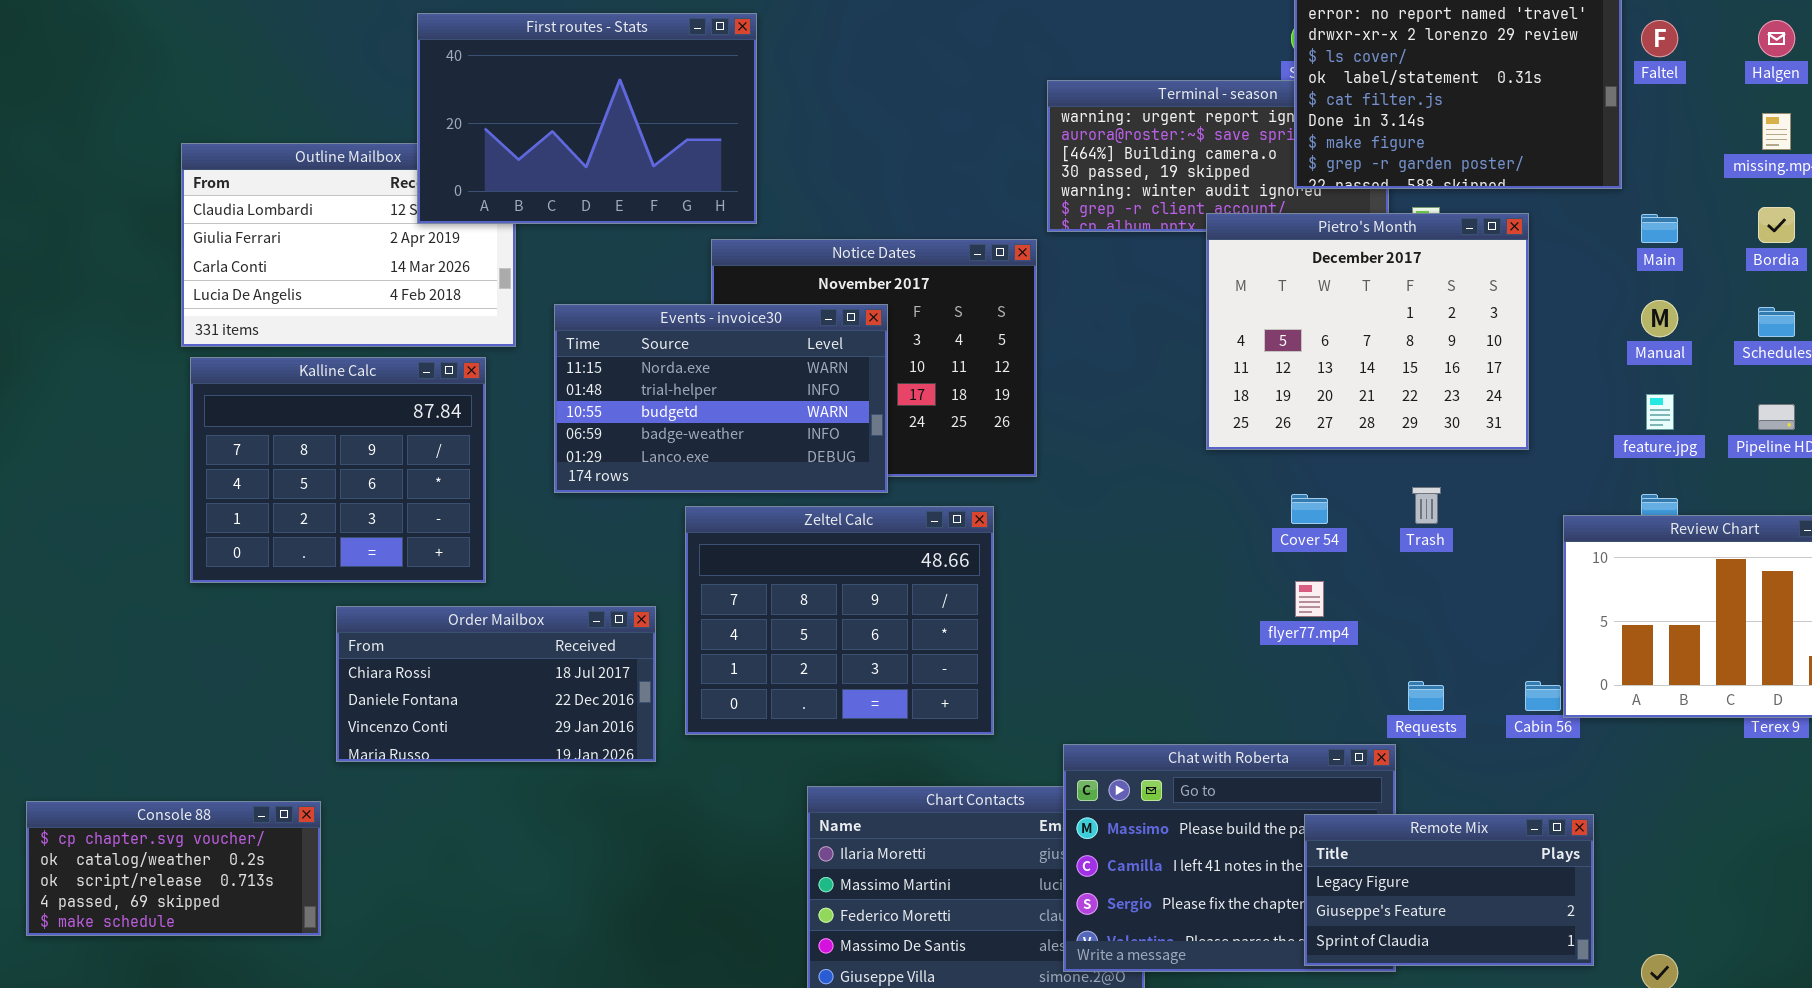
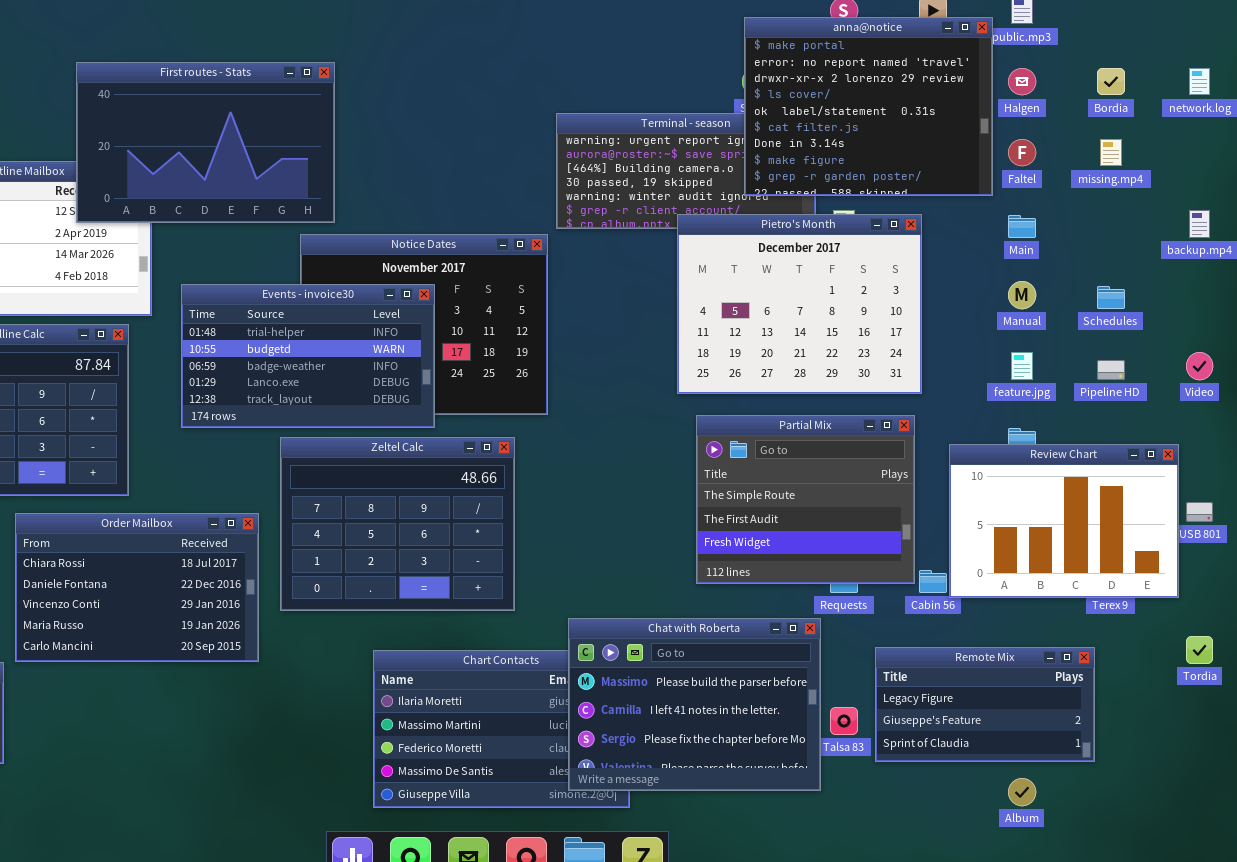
Faltel: [1641,20,1678,57] -> [1008,139,1036,166], moved
Halgen: [1758,20,1795,57] -> [1008,68,1036,95], moved
Bordia: [1758,207,1795,243] -> [1097,68,1125,95], moved
Events - invoice30: [554,304,888,493] -> [181,284,435,428], scrolled down 1 row
Partial Mix: none -> [696,415,915,584], opened
Order Mailbox: [336,606,656,762] -> [15,513,259,662], resized
Remote Mix: [1304,814,1594,966] -> [875,647,1095,762], moved

